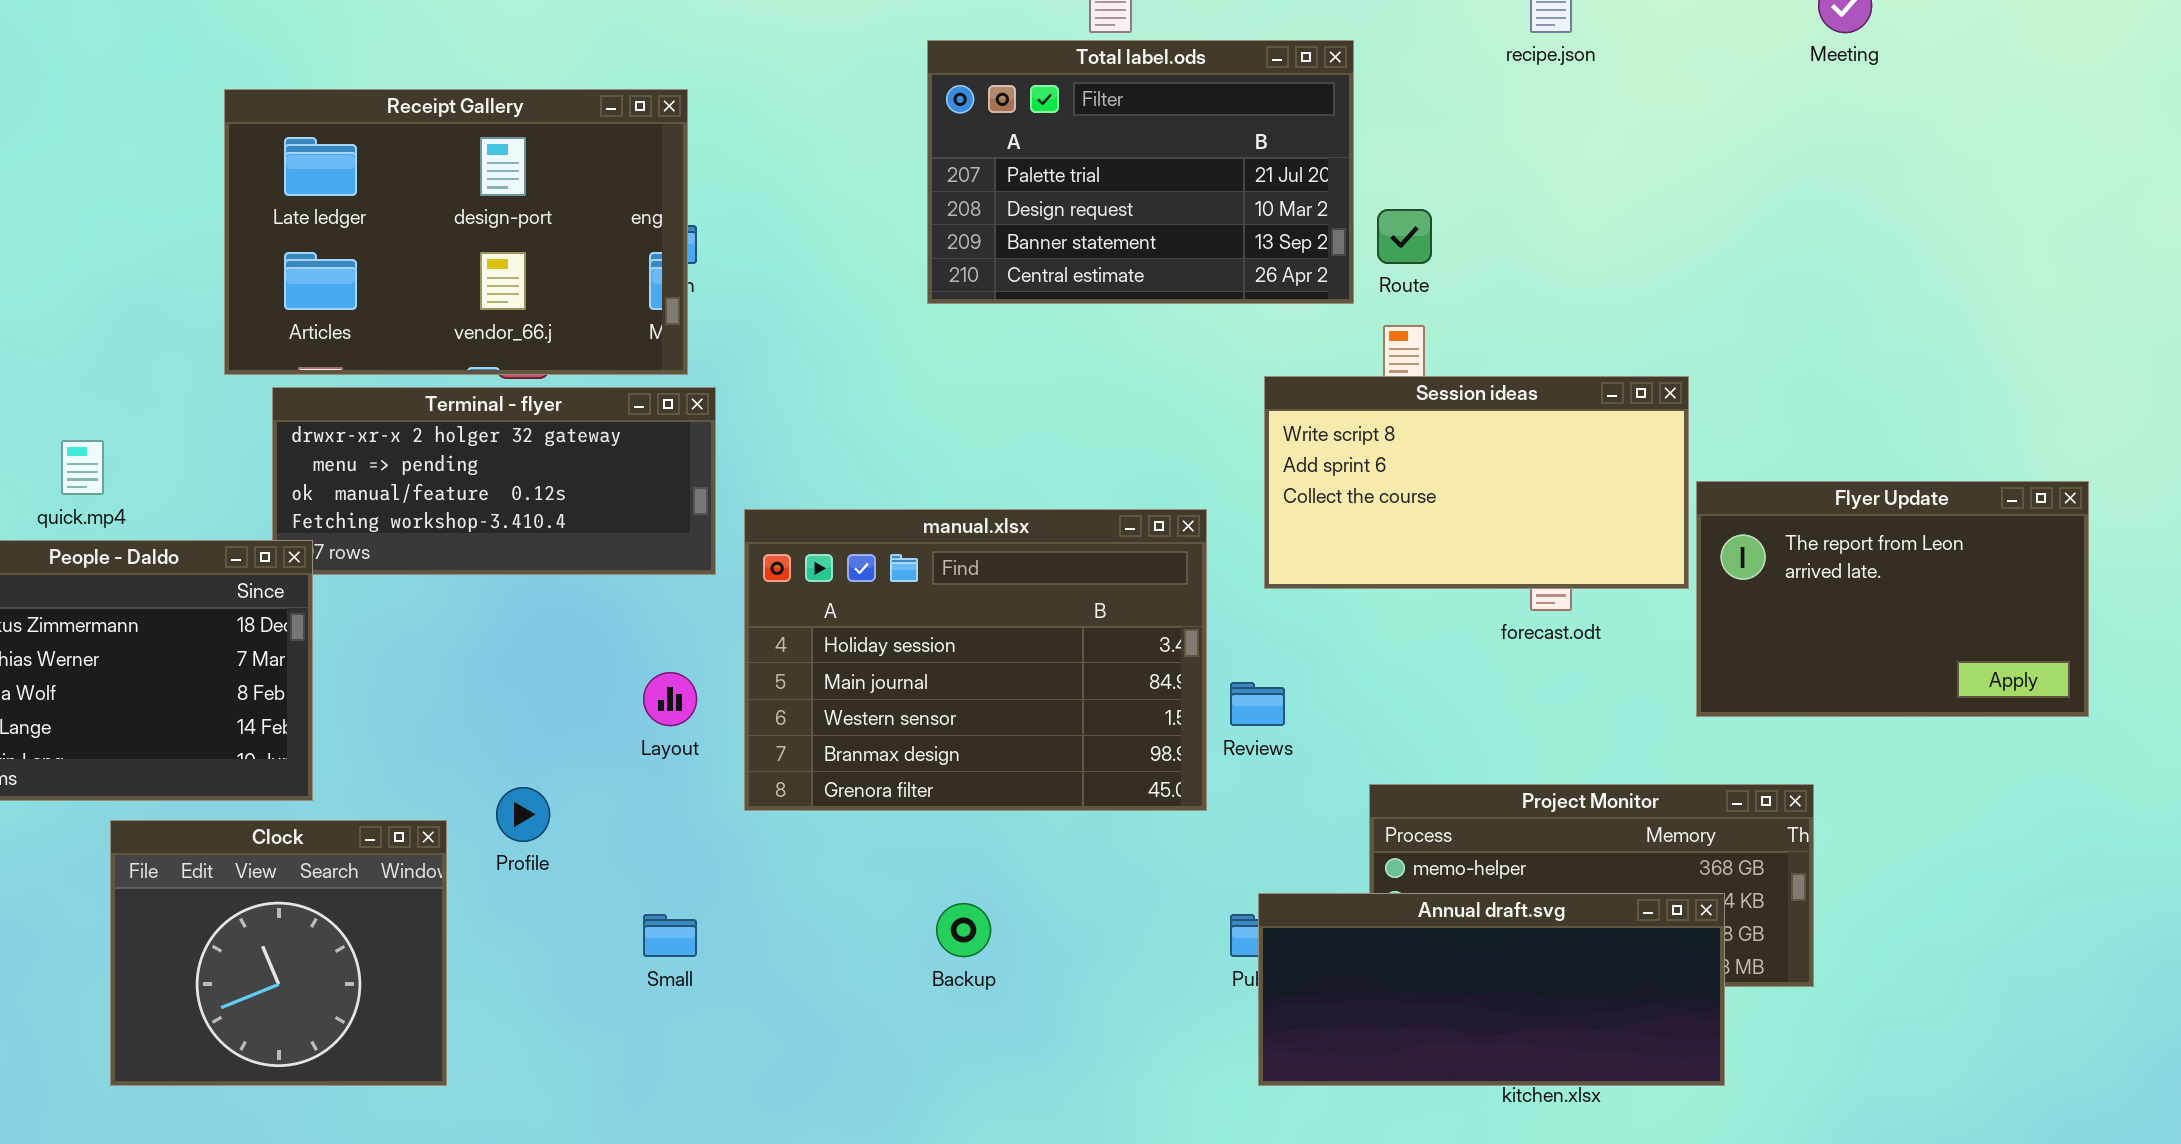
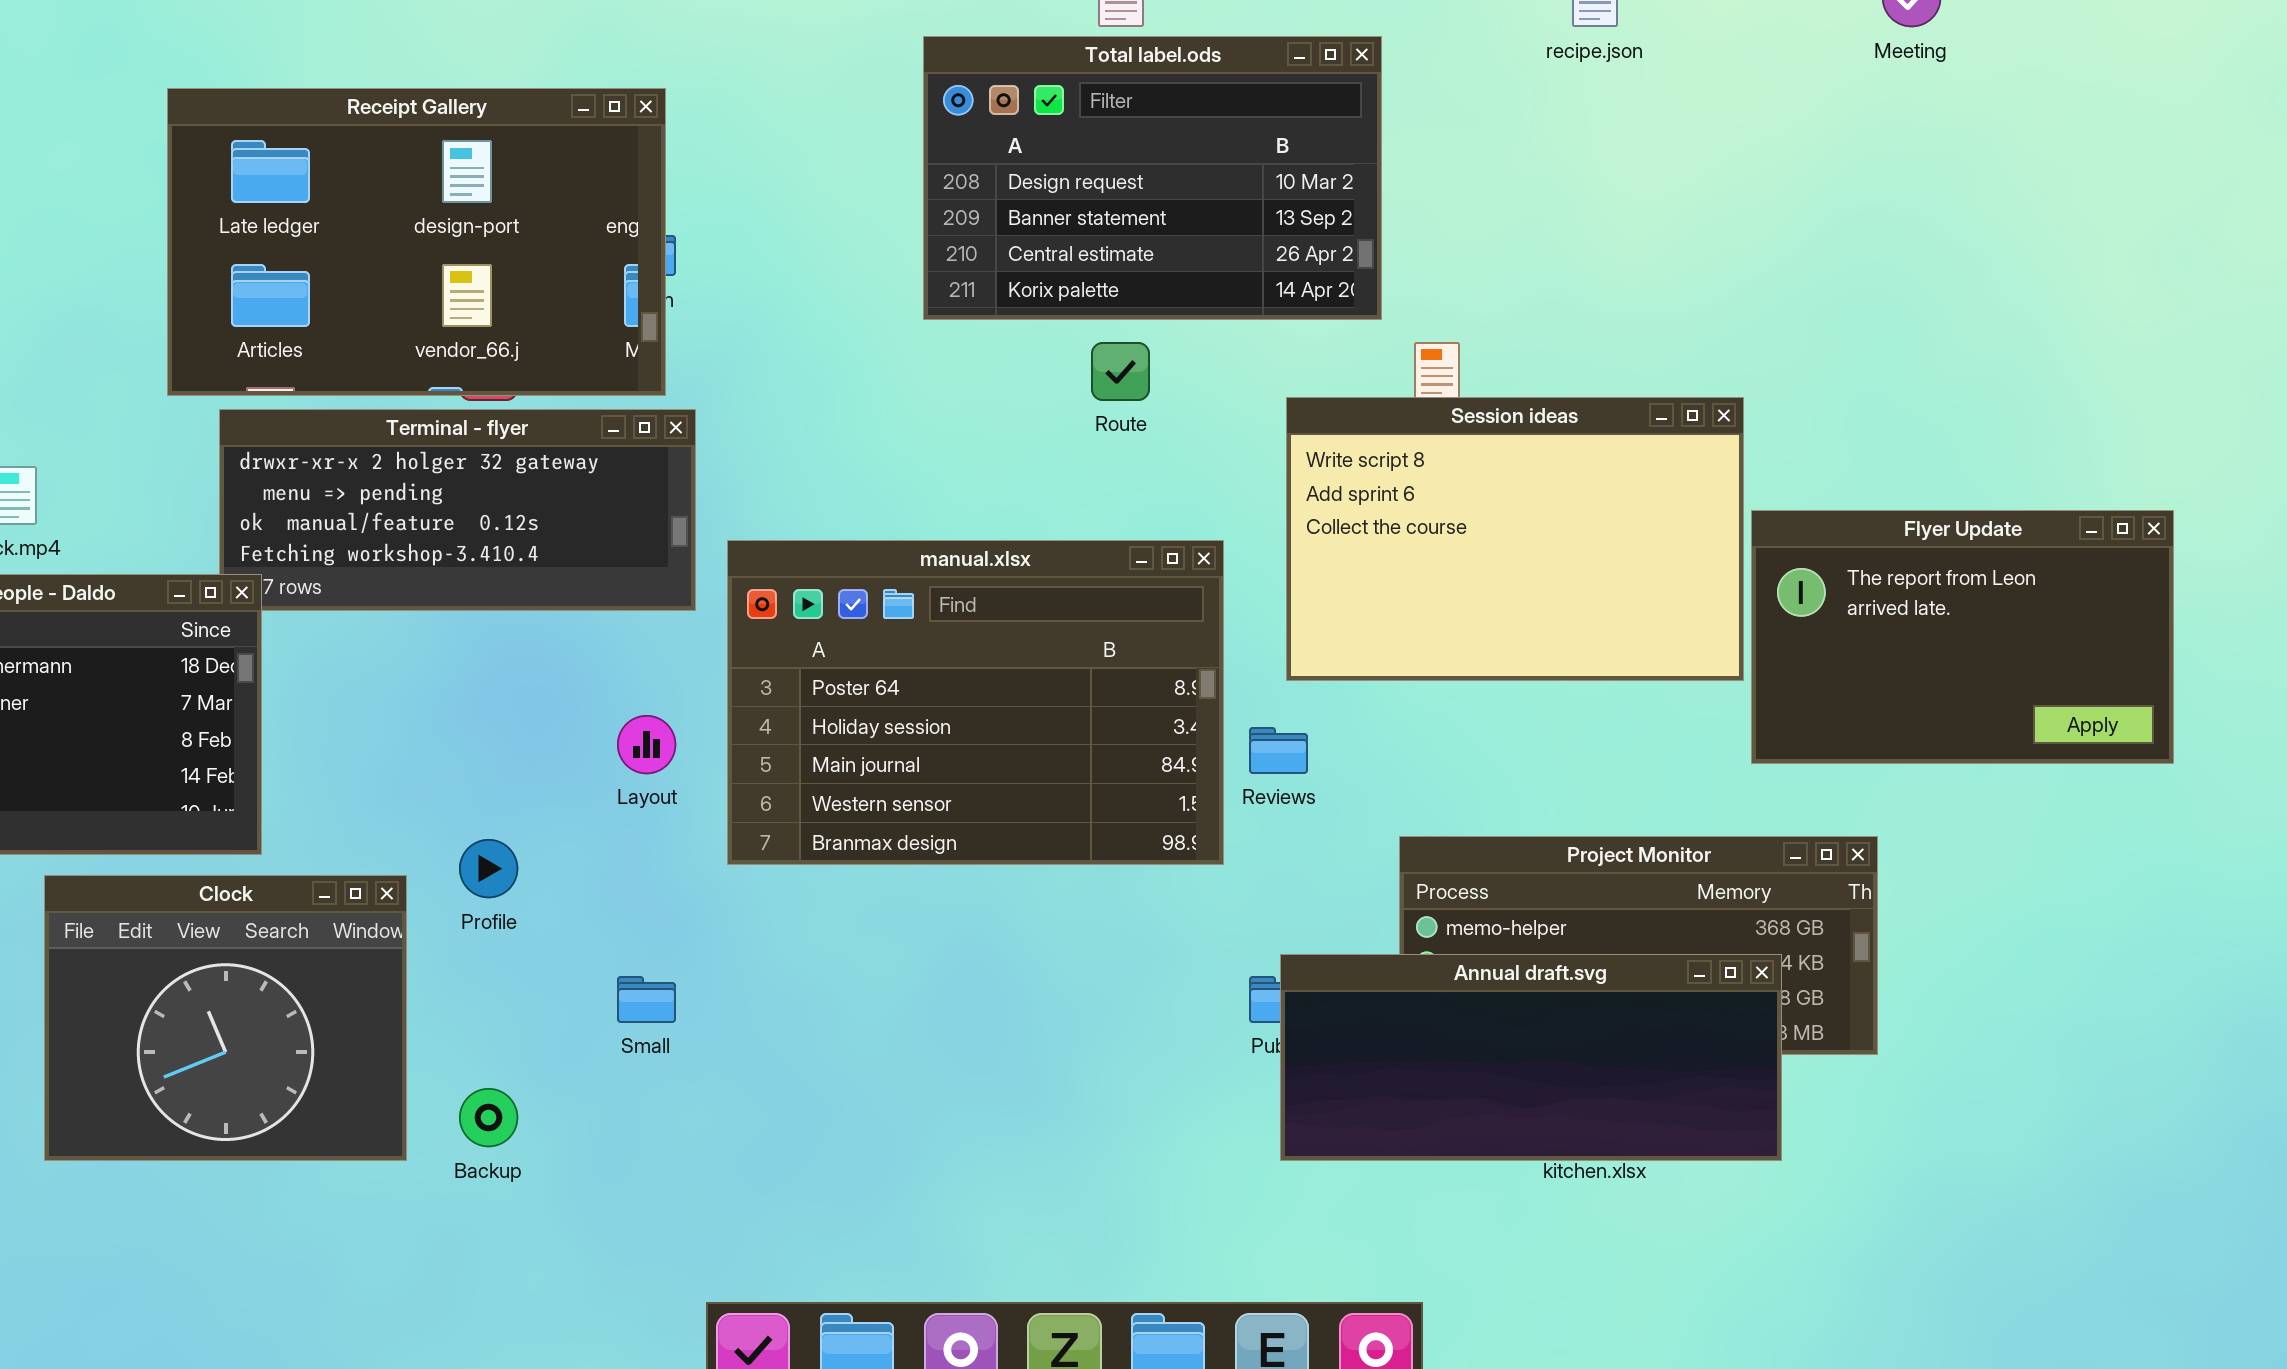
Total label.ods: [927,40,1354,304] -> [923,36,1382,320], scrolled down 1 row
Route: [1377,209,1432,264] -> [1091,342,1150,401], moved
Session ideas: [1264,376,1689,589] -> [1286,397,1744,681], resized
manual.xlsx: [744,509,1207,811] -> [727,540,1224,865], scrolled up 1 row
Backup: [936,903,991,957] -> [459,1088,518,1147], moved

